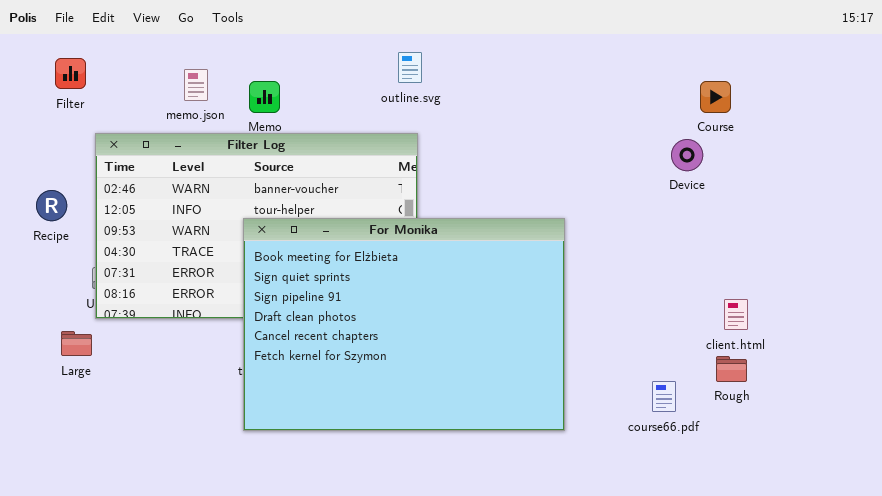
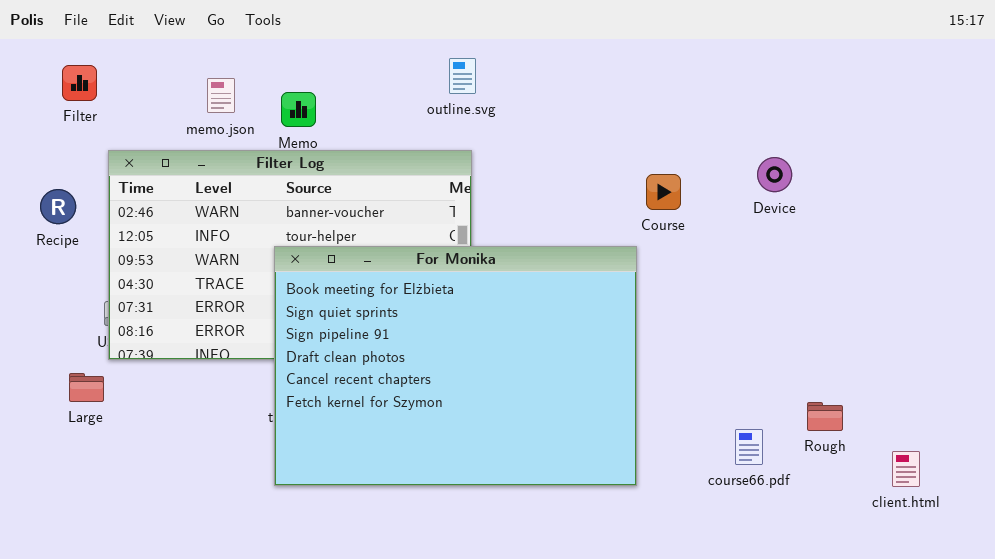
Course: [700,81,731,113] -> [646,174,681,210], moved
Recipe: [36,190,67,221] -> [40,189,76,224], moved
client.html: [724,299,748,330] -> [892,451,920,487], moved

